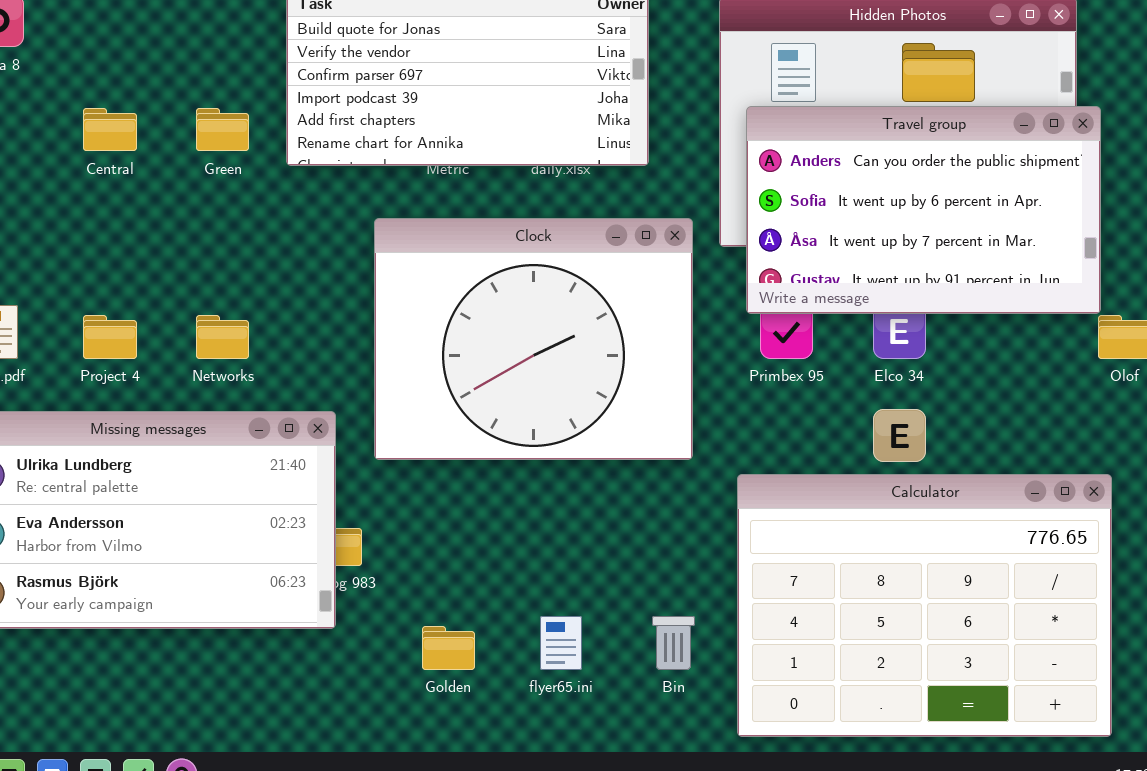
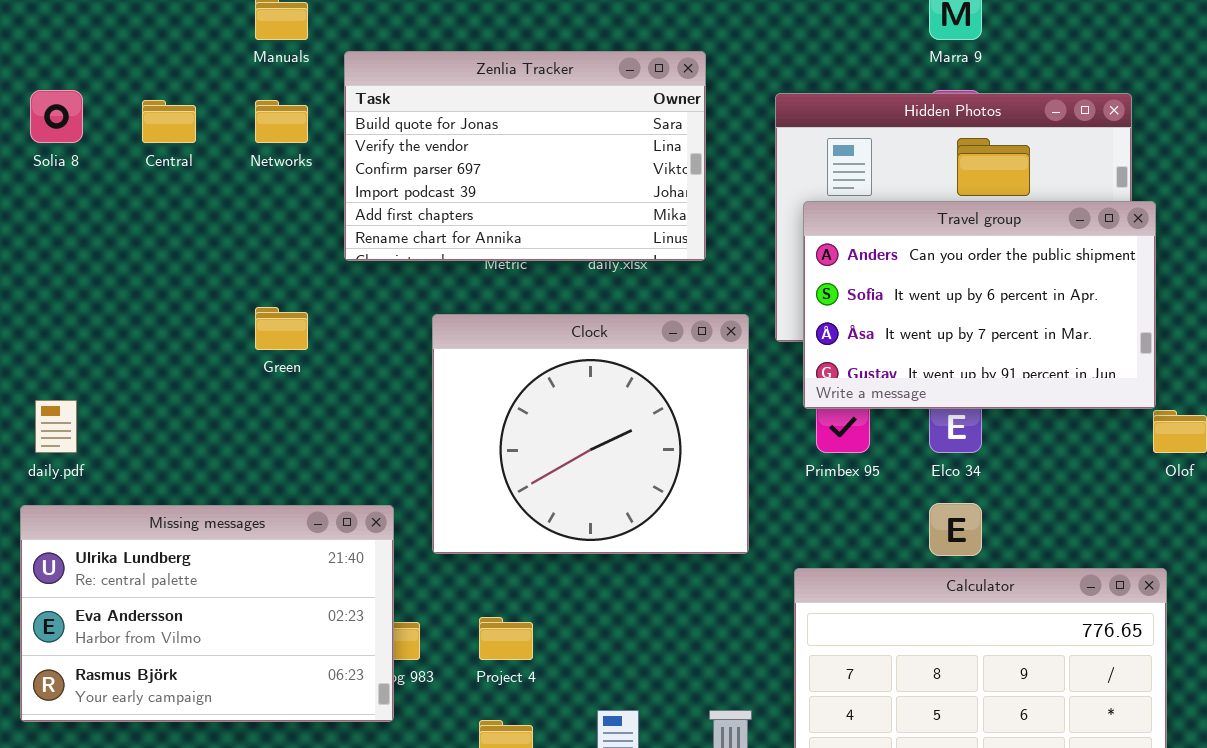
Central: [83,108,137,151] -> [142,100,196,143], moved
Green: [196,108,249,151] -> [255,307,308,350], moved
Project 4: [83,315,137,359] -> [479,617,533,660], moved
Networks: [196,315,249,359] -> [255,100,308,143], moved

